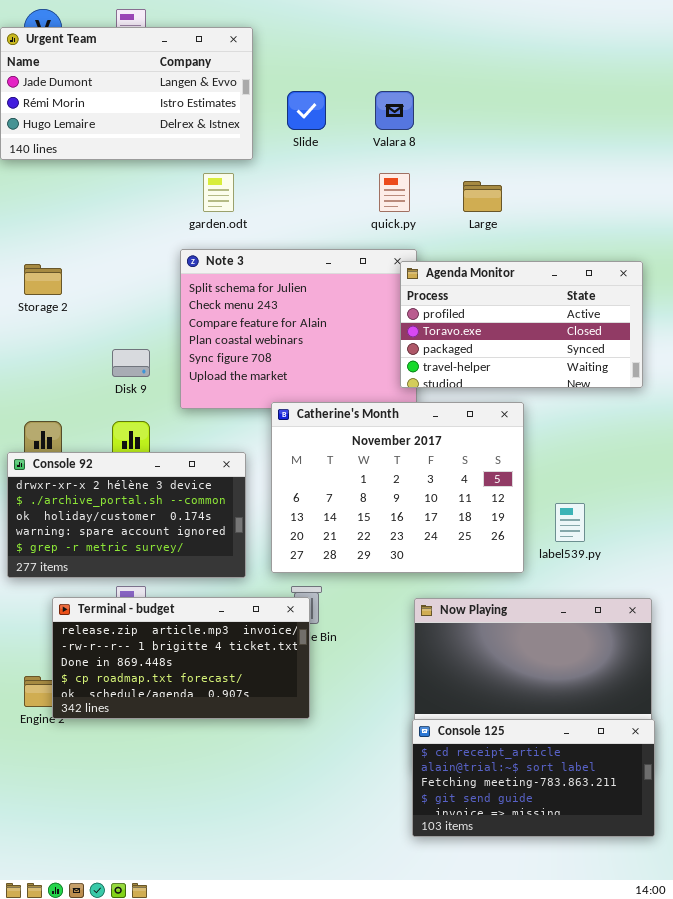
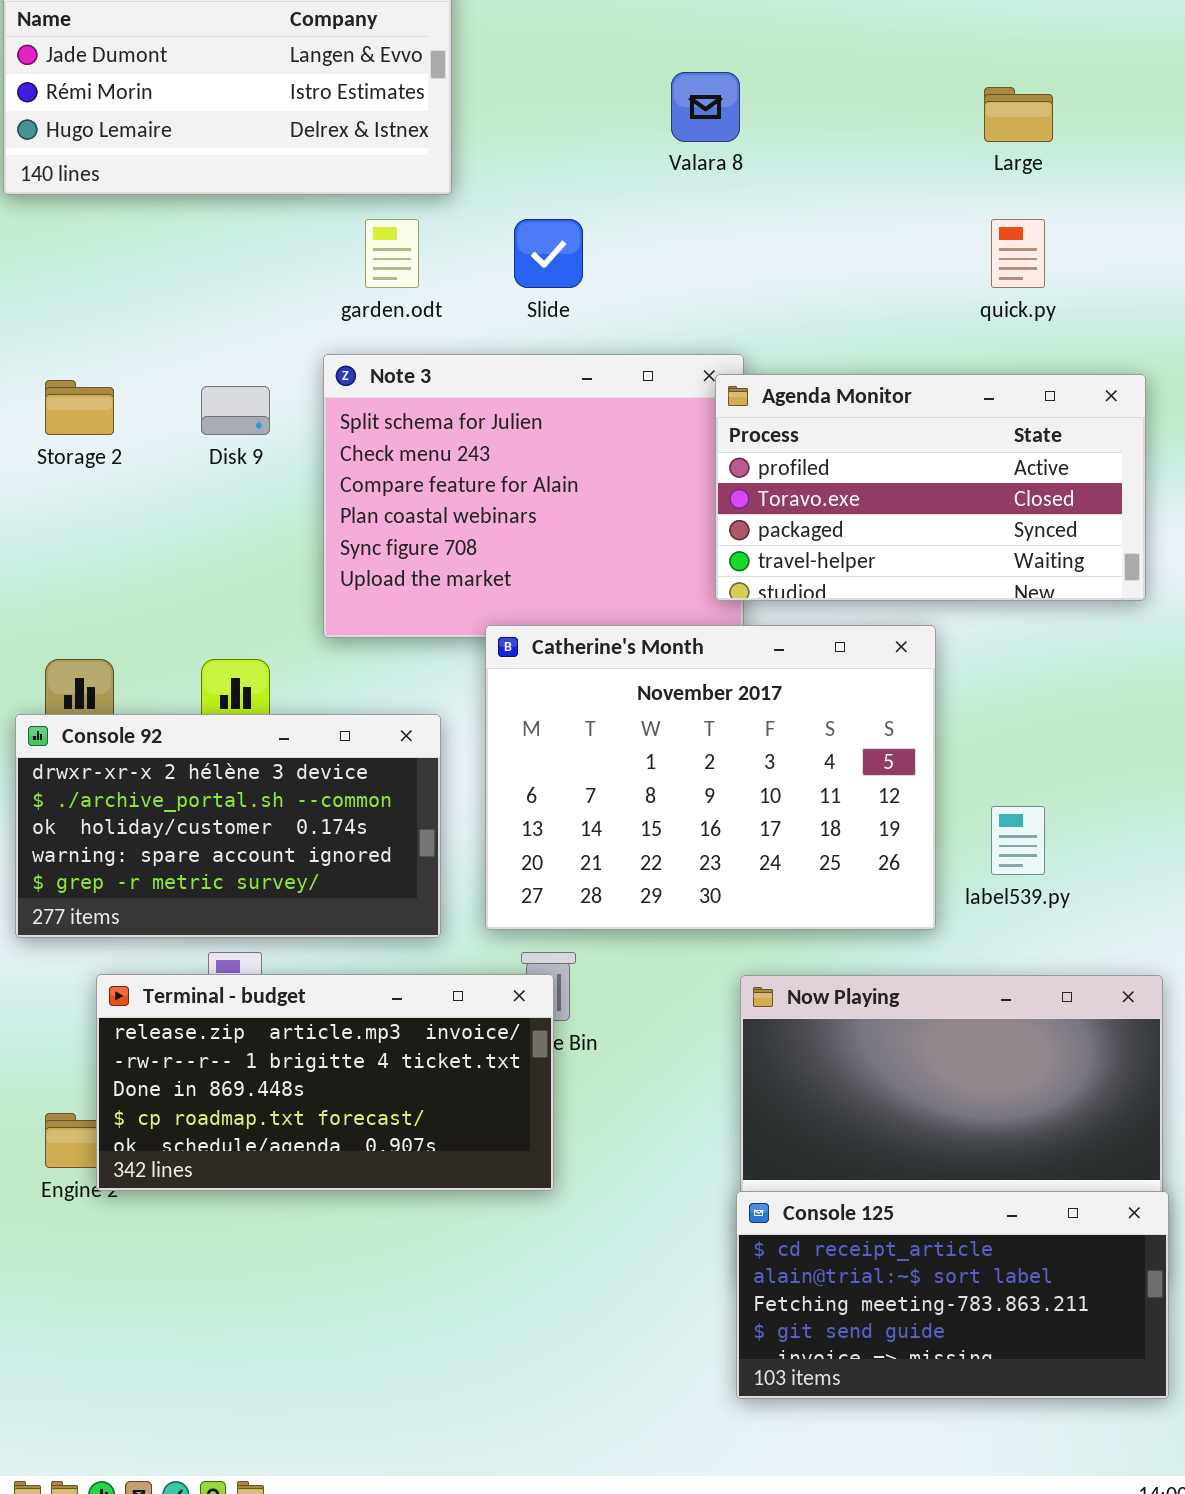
Slide: [287,91,326,130] -> [514,219,583,288], moved
quick.py: [379,173,410,212] -> [991,219,1045,288], moved
Large: [463,181,502,212] -> [984,87,1053,142], moved
Disk 9: [112,349,150,377] -> [201,386,270,435], moved

